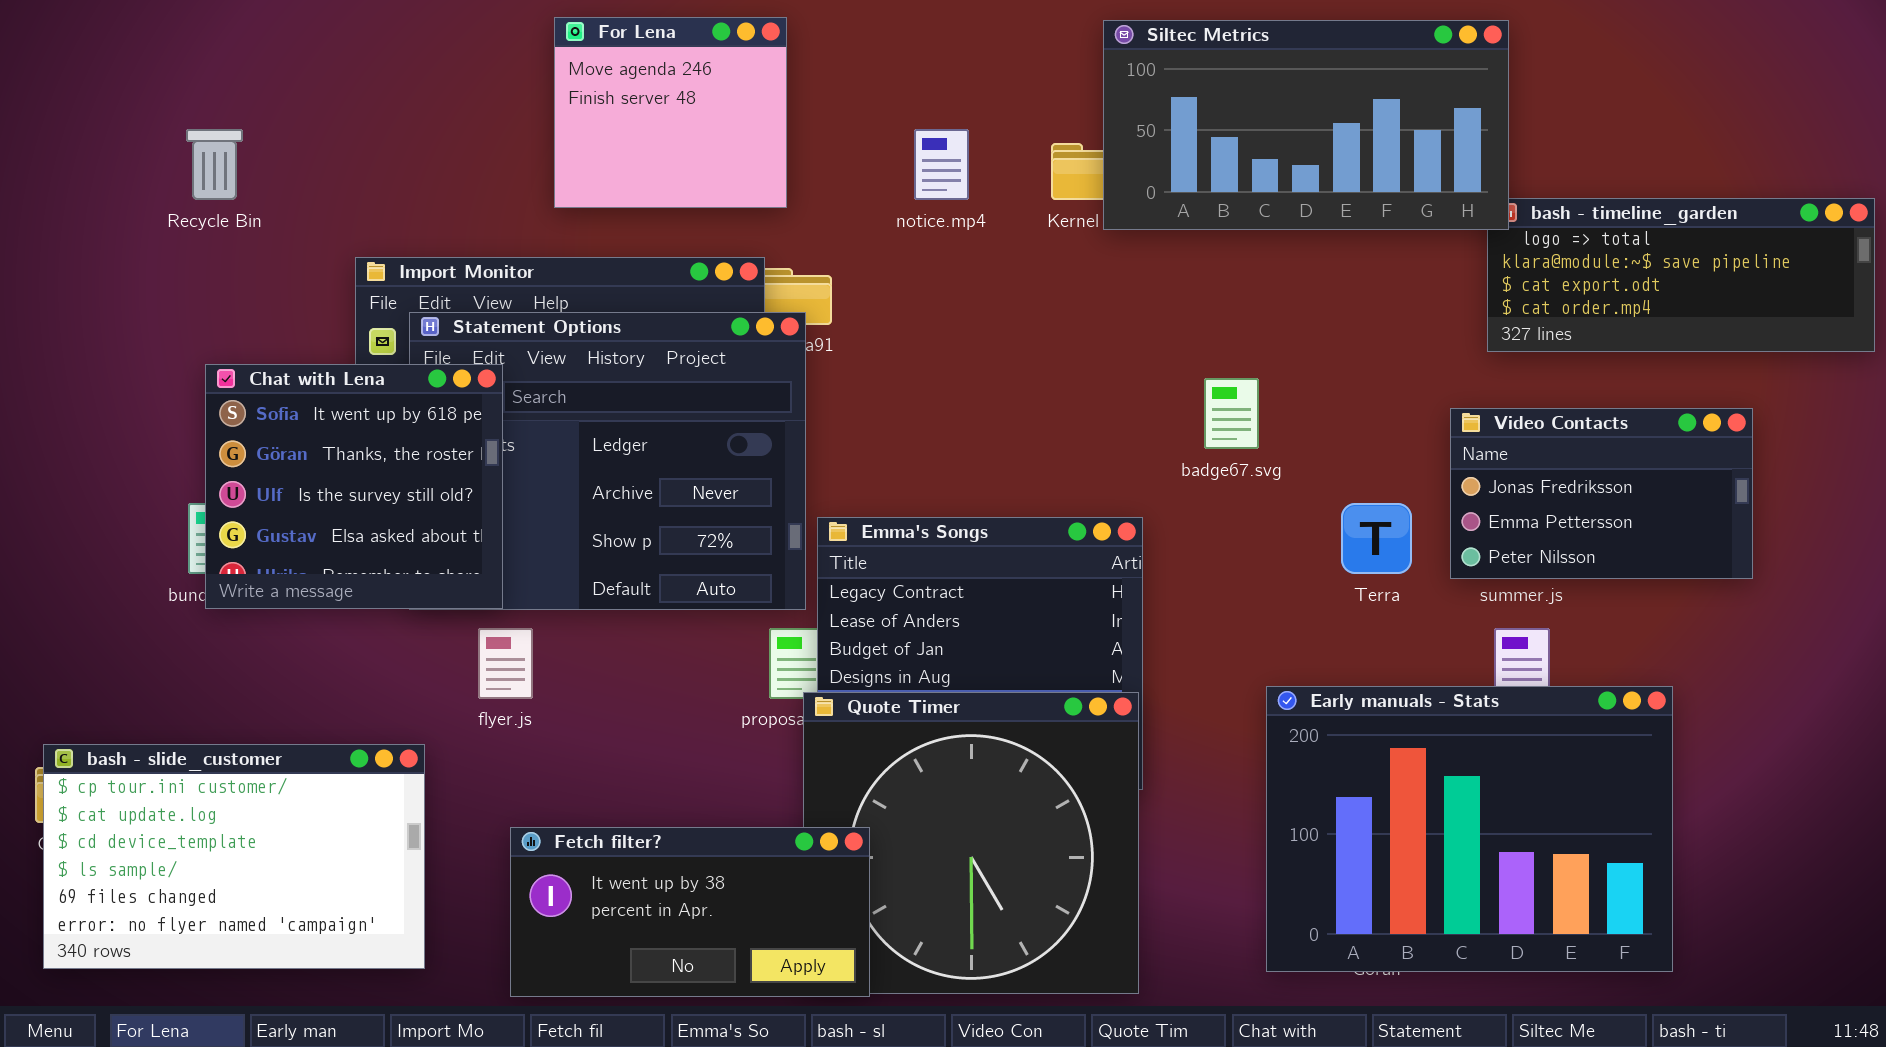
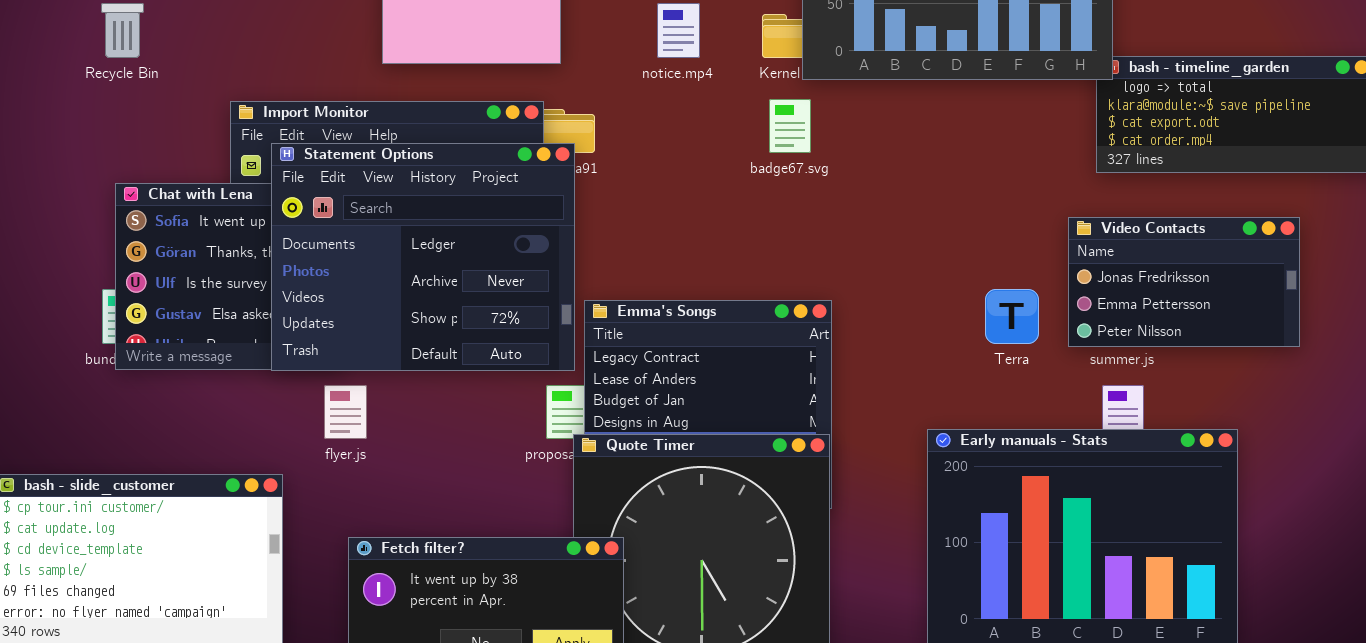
Statement Options: [409,312,806,610] -> [271,143,575,371], raised
badge67.svg: [1204,378,1259,449] -> [769,99,811,153], moved

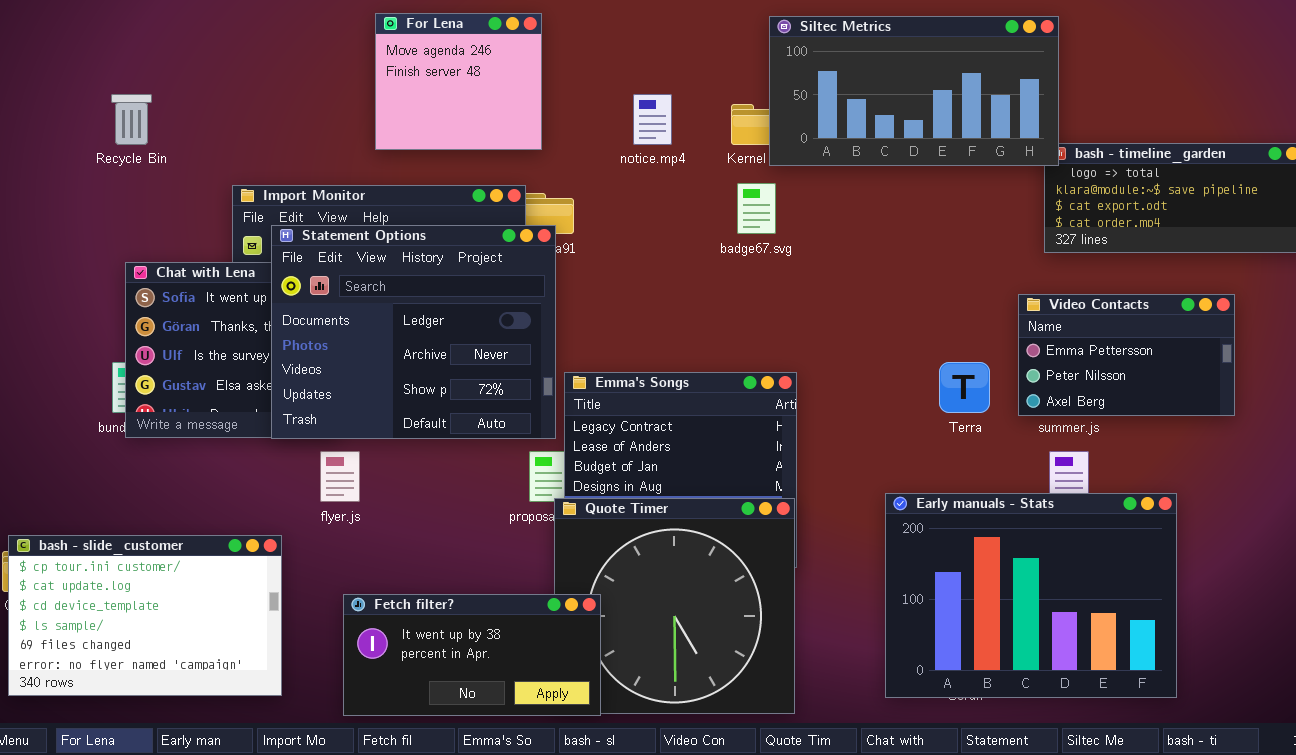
Video Contacts: [1068,217,1300,347] -> [1018,294,1235,416], scrolled down 1 row

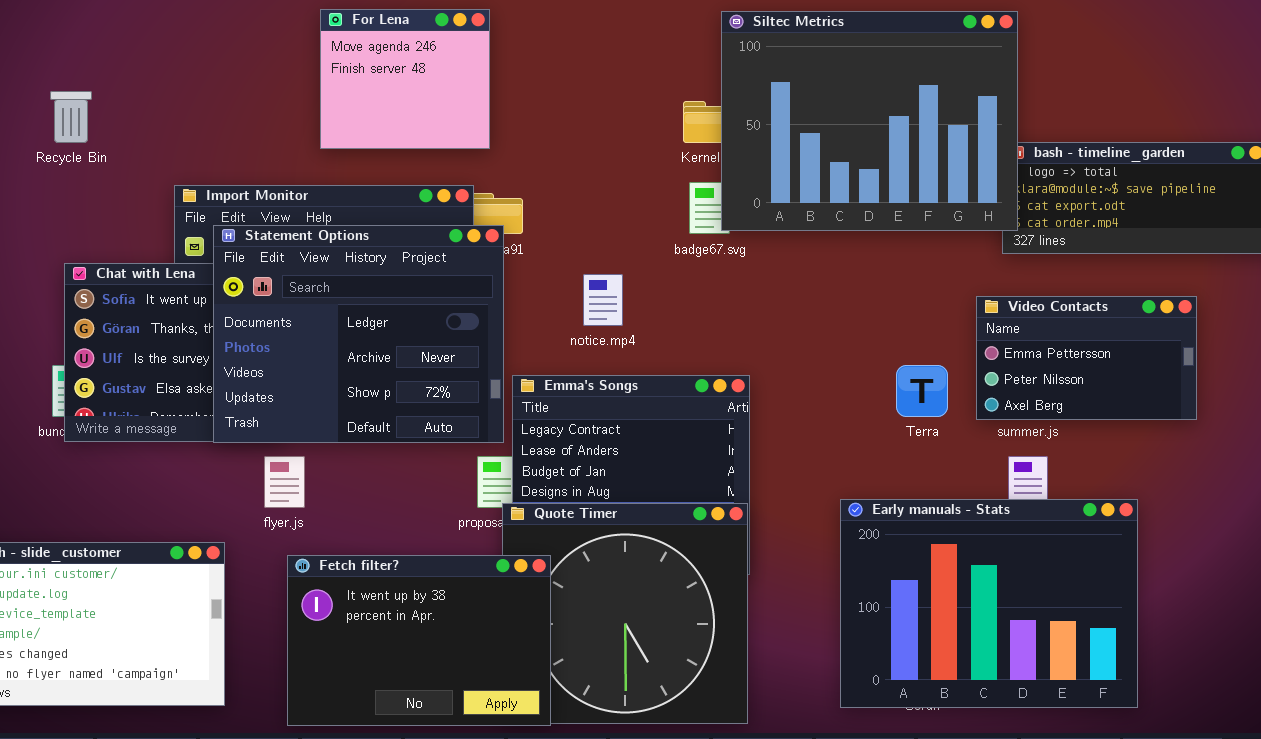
Siltec Metrics: [769,16,1059,166] -> [721,11,1018,231], resized
notice.mp4: [633,94,672,145] -> [583,274,623,326], moved
Fetch filter?: [343,594,601,716] -> [287,555,551,726], resized

